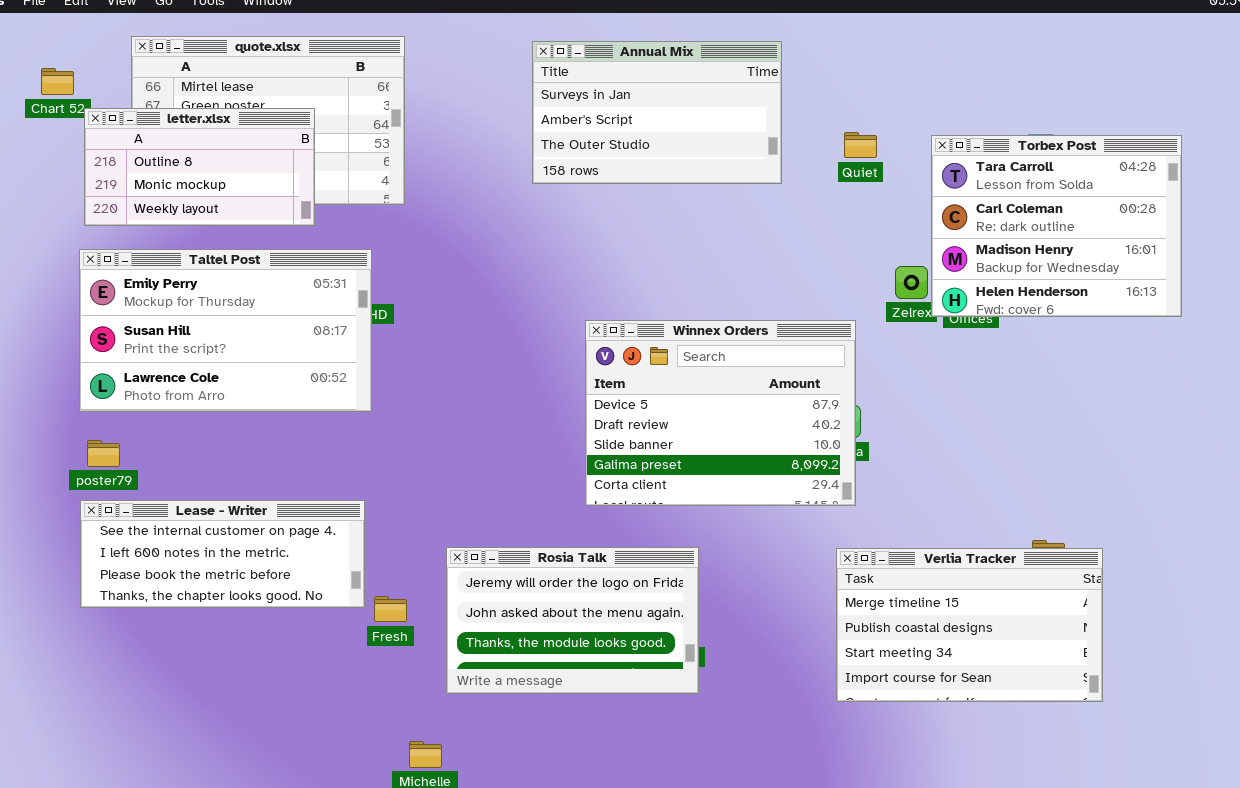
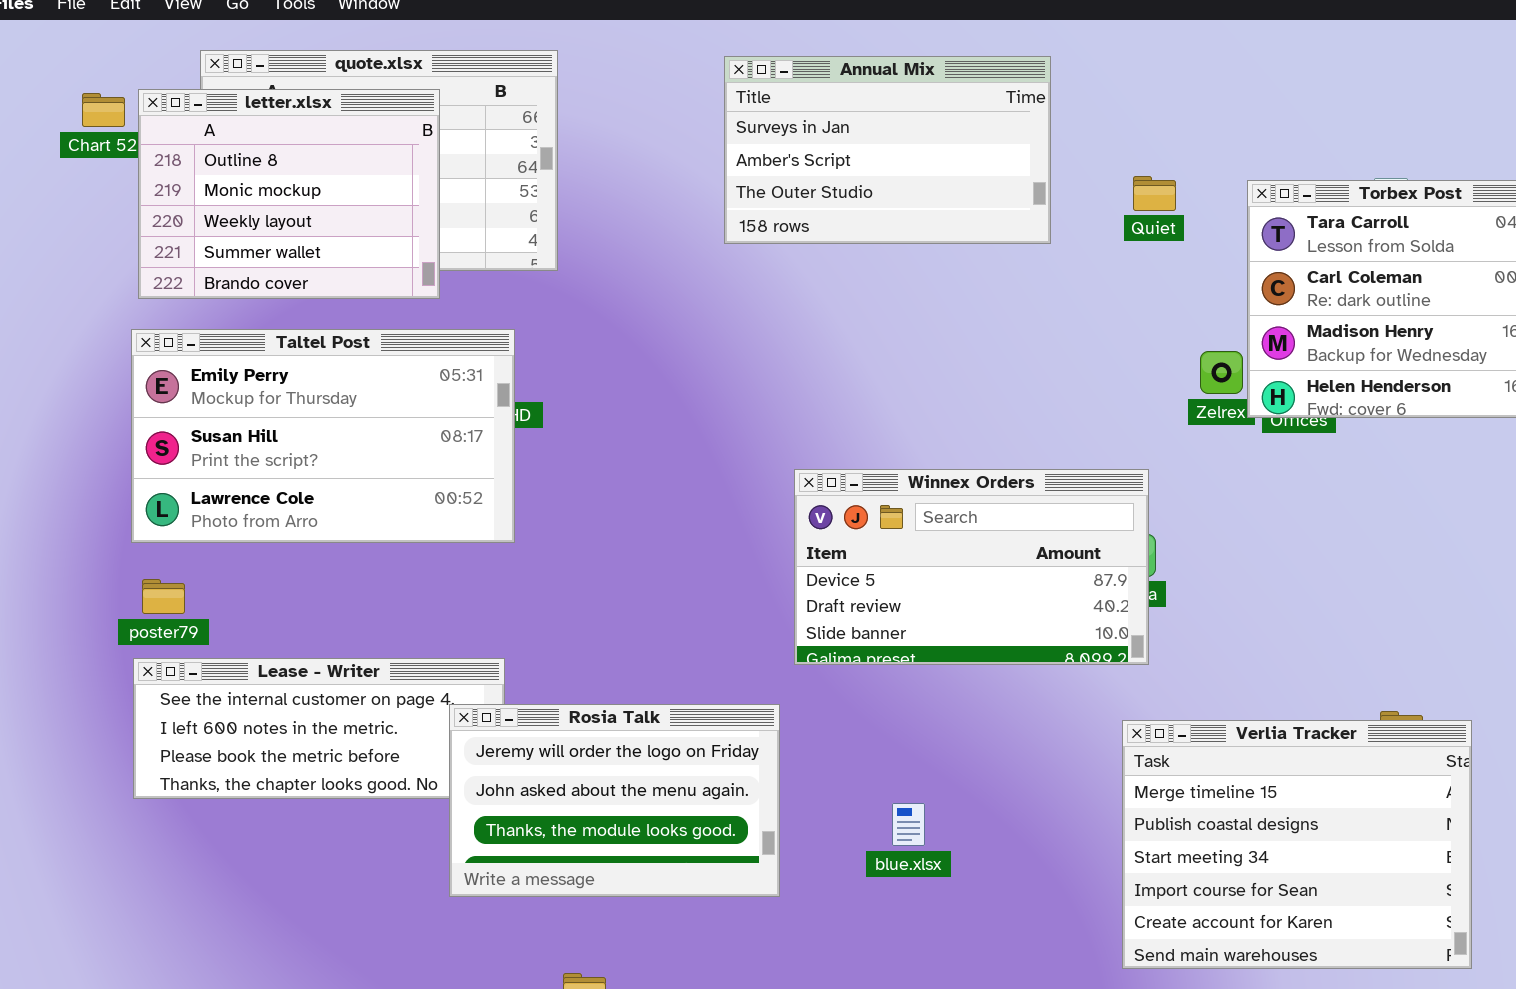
letter.xlsx: [84,108,315,226] -> [138,89,440,299], resized
Winnex Orders: [585,320,856,506] -> [794,469,1149,665], resized
Rosia Talk: [446,547,699,694] -> [449,704,780,897], moved
Verlia Tracker: [836,548,1103,702] -> [1122,720,1472,969], resized

